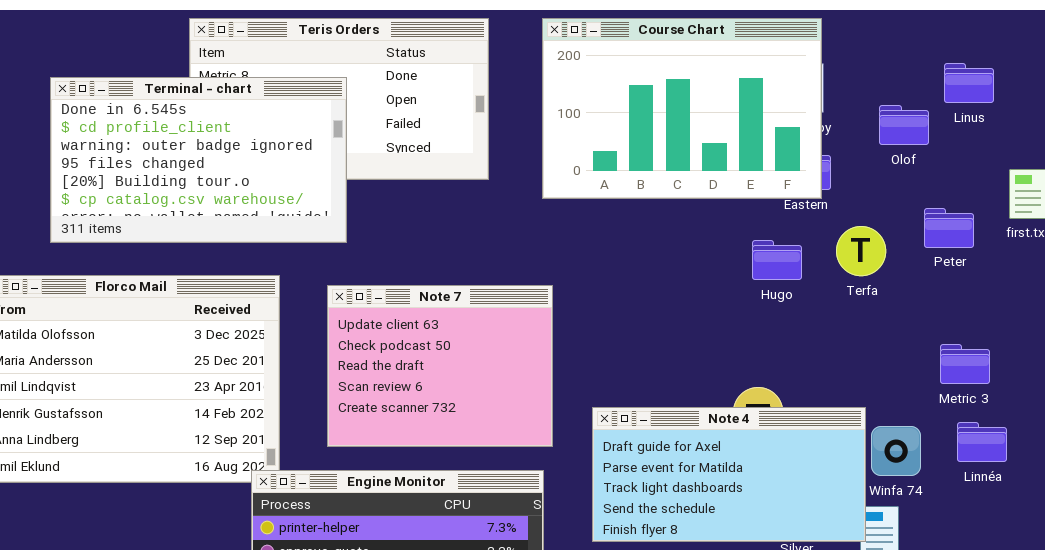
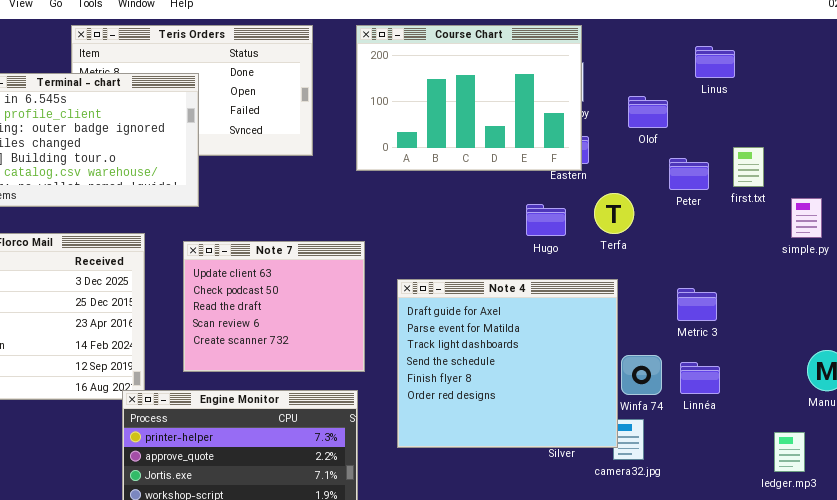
Linus: [944,63,994,103] -> [695,46,735,78], moved
Peter: [924,208,974,248] -> [669,158,709,190], moved
Note 4: [592,407,866,542] -> [397,279,618,448], resized
Linnéa: [957,422,1007,462] -> [680,362,720,394], moved

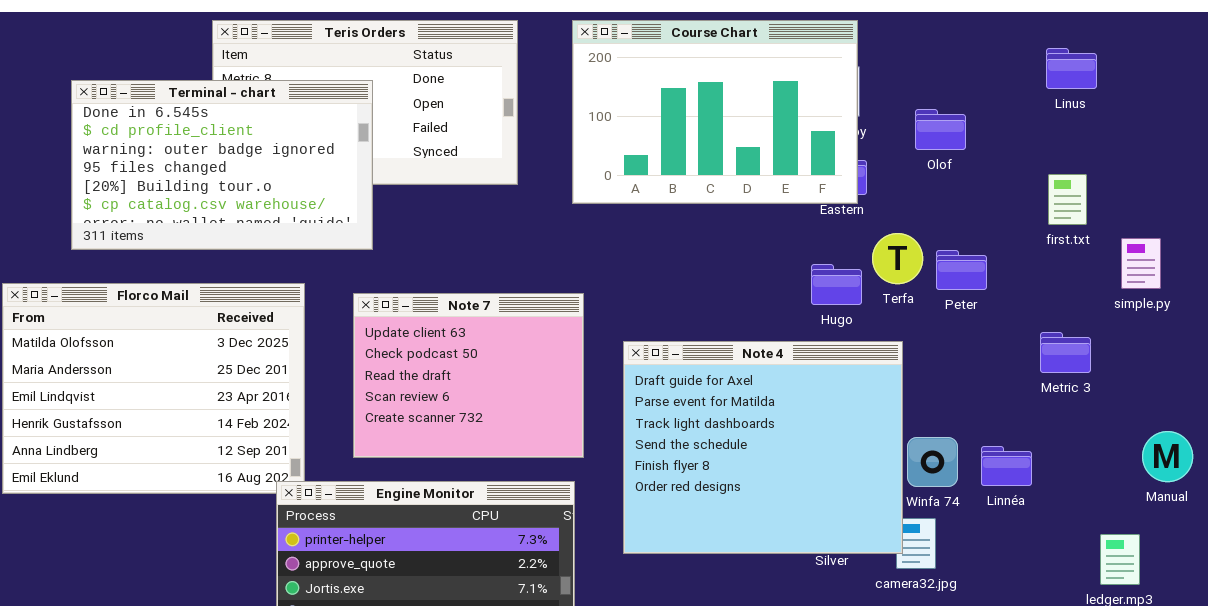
Linus: [695,46,735,78] -> [1046,48,1097,89], moved
Peter: [669,158,709,190] -> [936,250,987,290], moved
Hugo: [526,204,566,236] -> [811,264,862,305], moved
Metric 3: [677,288,717,321] -> [1040,332,1091,373], moved

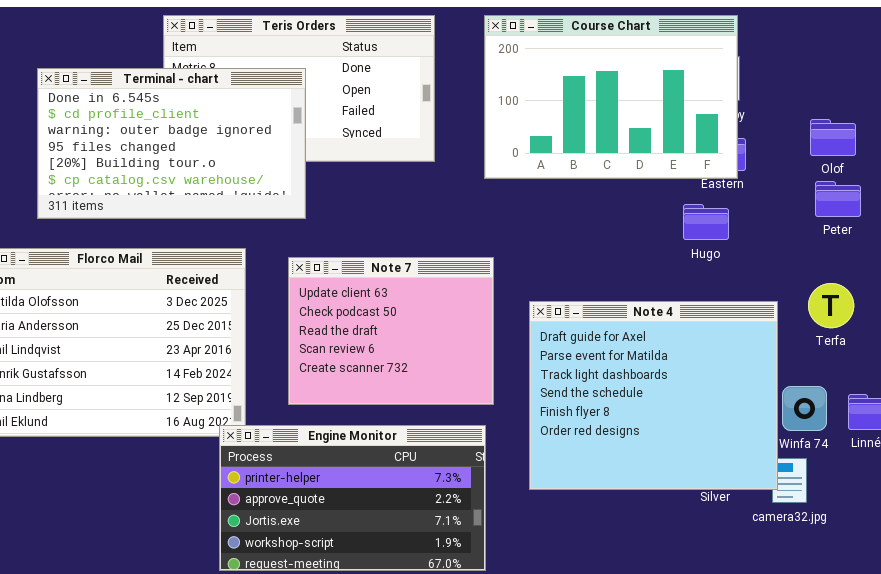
Olof: [915,109,966,150] -> [810,119,856,156], moved
Terfa: [872,233,923,284] -> [808,283,854,328], moved
Peter: [936,250,987,290] -> [815,181,861,217], moved
Hugo: [811,264,862,305] -> [683,204,729,240], moved

